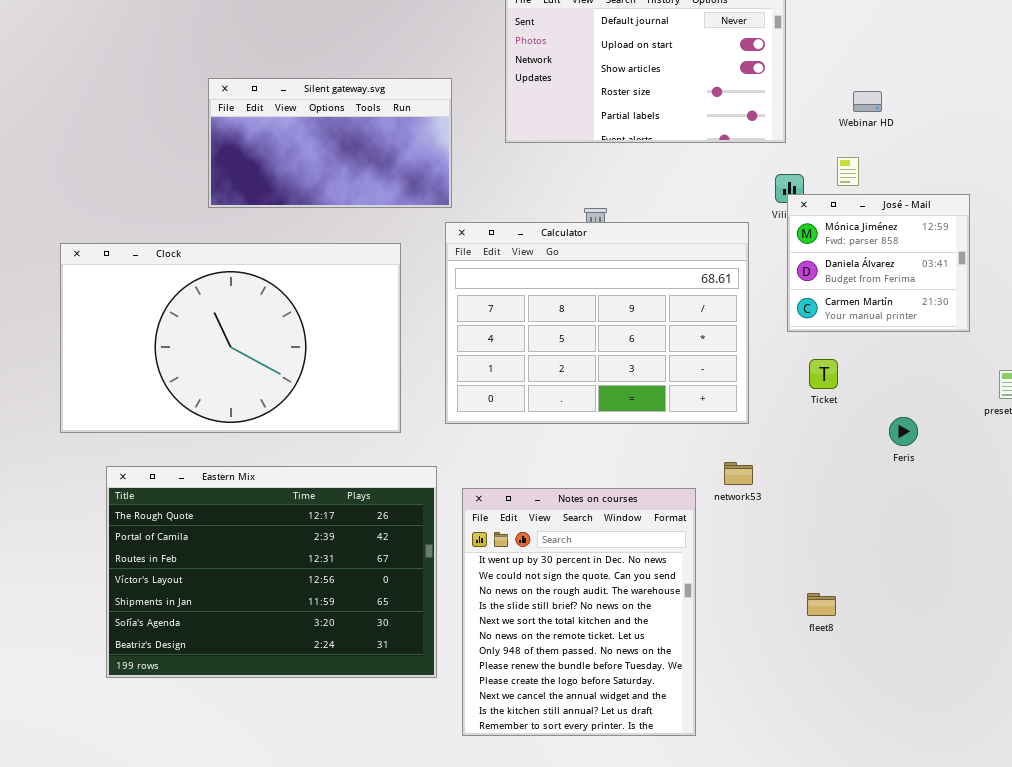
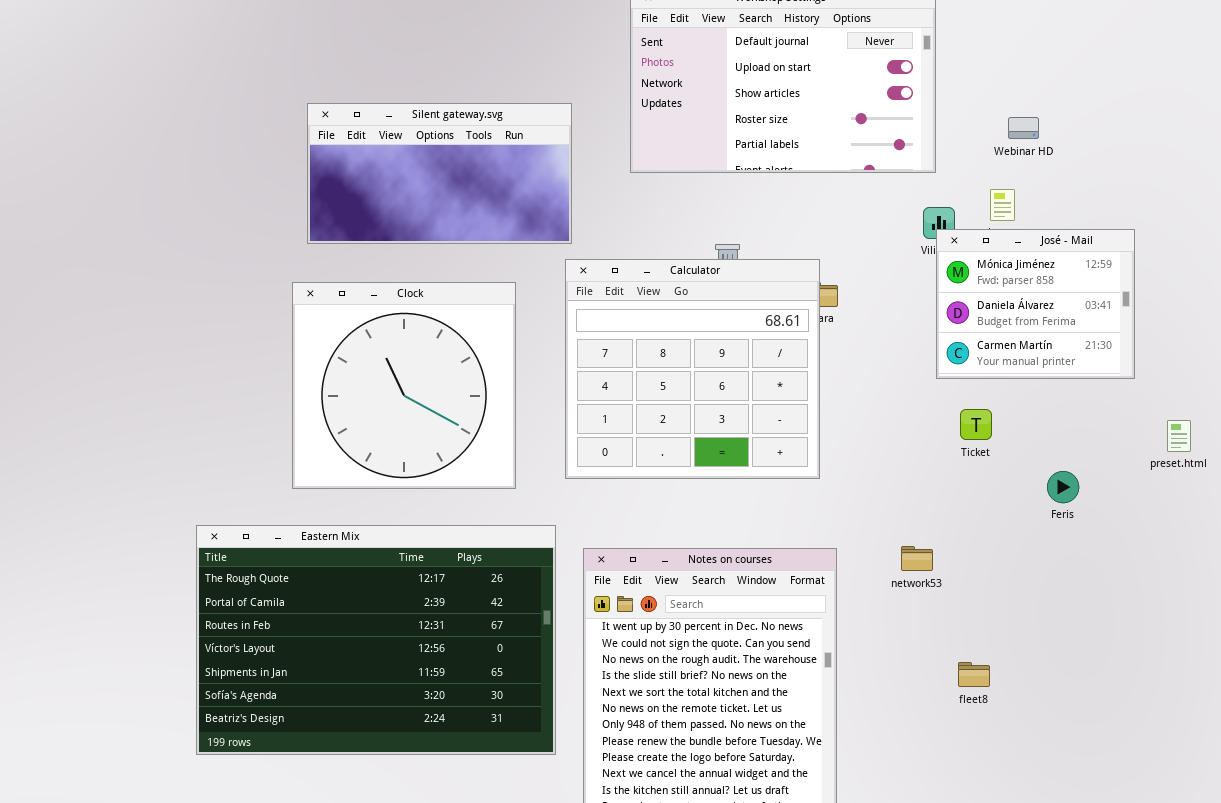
Calculator: [445,222,749,424] -> [565,259,820,479], resized
Clock: [60,243,401,433] -> [292,282,516,489], resized
network53: [724,462,753,485] -> [901,546,933,571], moved

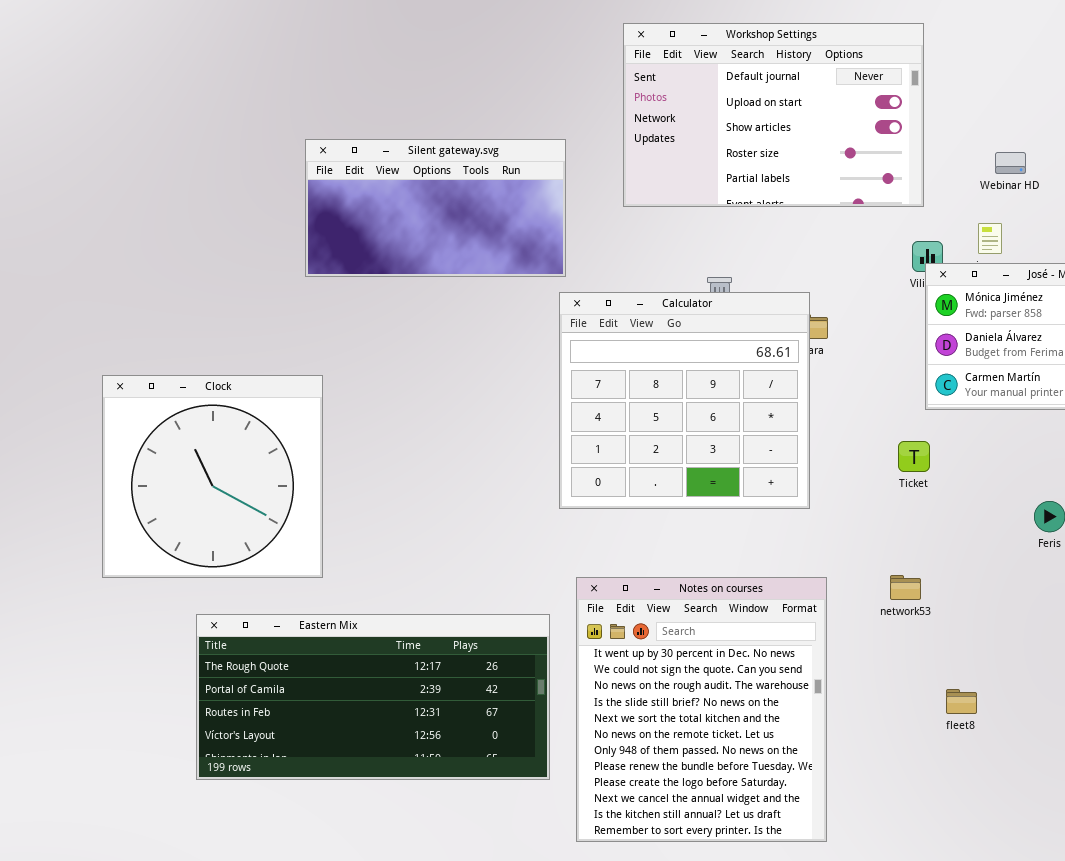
Clock: [292,282,516,489] -> [102,375,323,578], moved
Ticket: [960,409,992,440] -> [898,441,930,472], moved
Eastern Mix: [196,525,556,755] -> [196,614,550,780], resized

